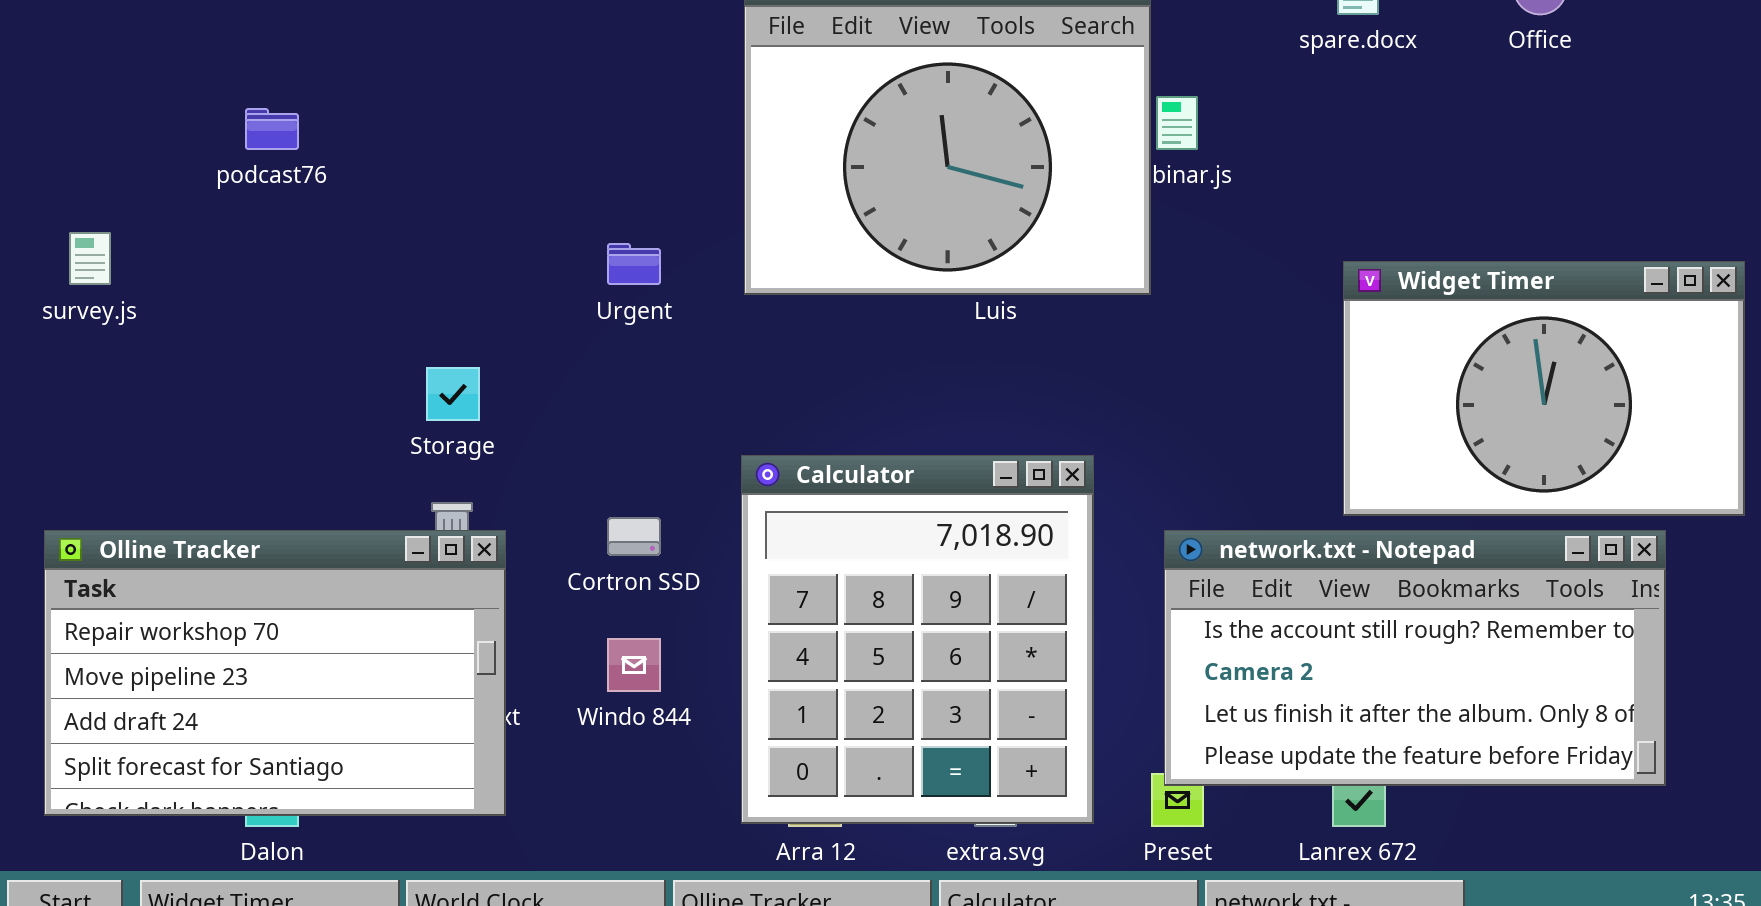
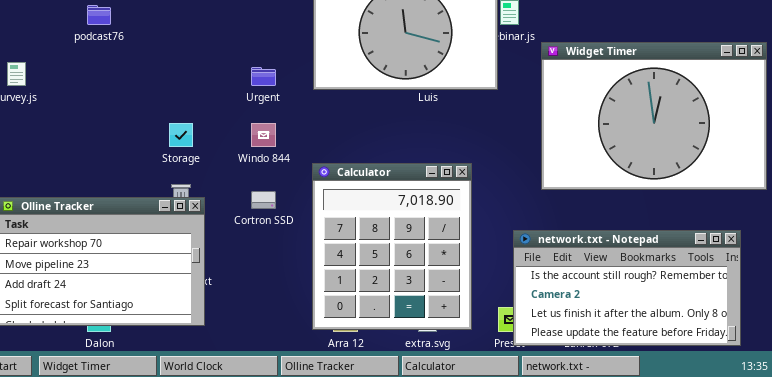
Widget Timer: [1343,261,1745,516] -> [541,42,767,190], resized
network.txt - Notepad: [1164,530,1666,786] -> [513,230,741,346], moved
Windo 844: [607,638,661,692] -> [251,123,276,147], moved

